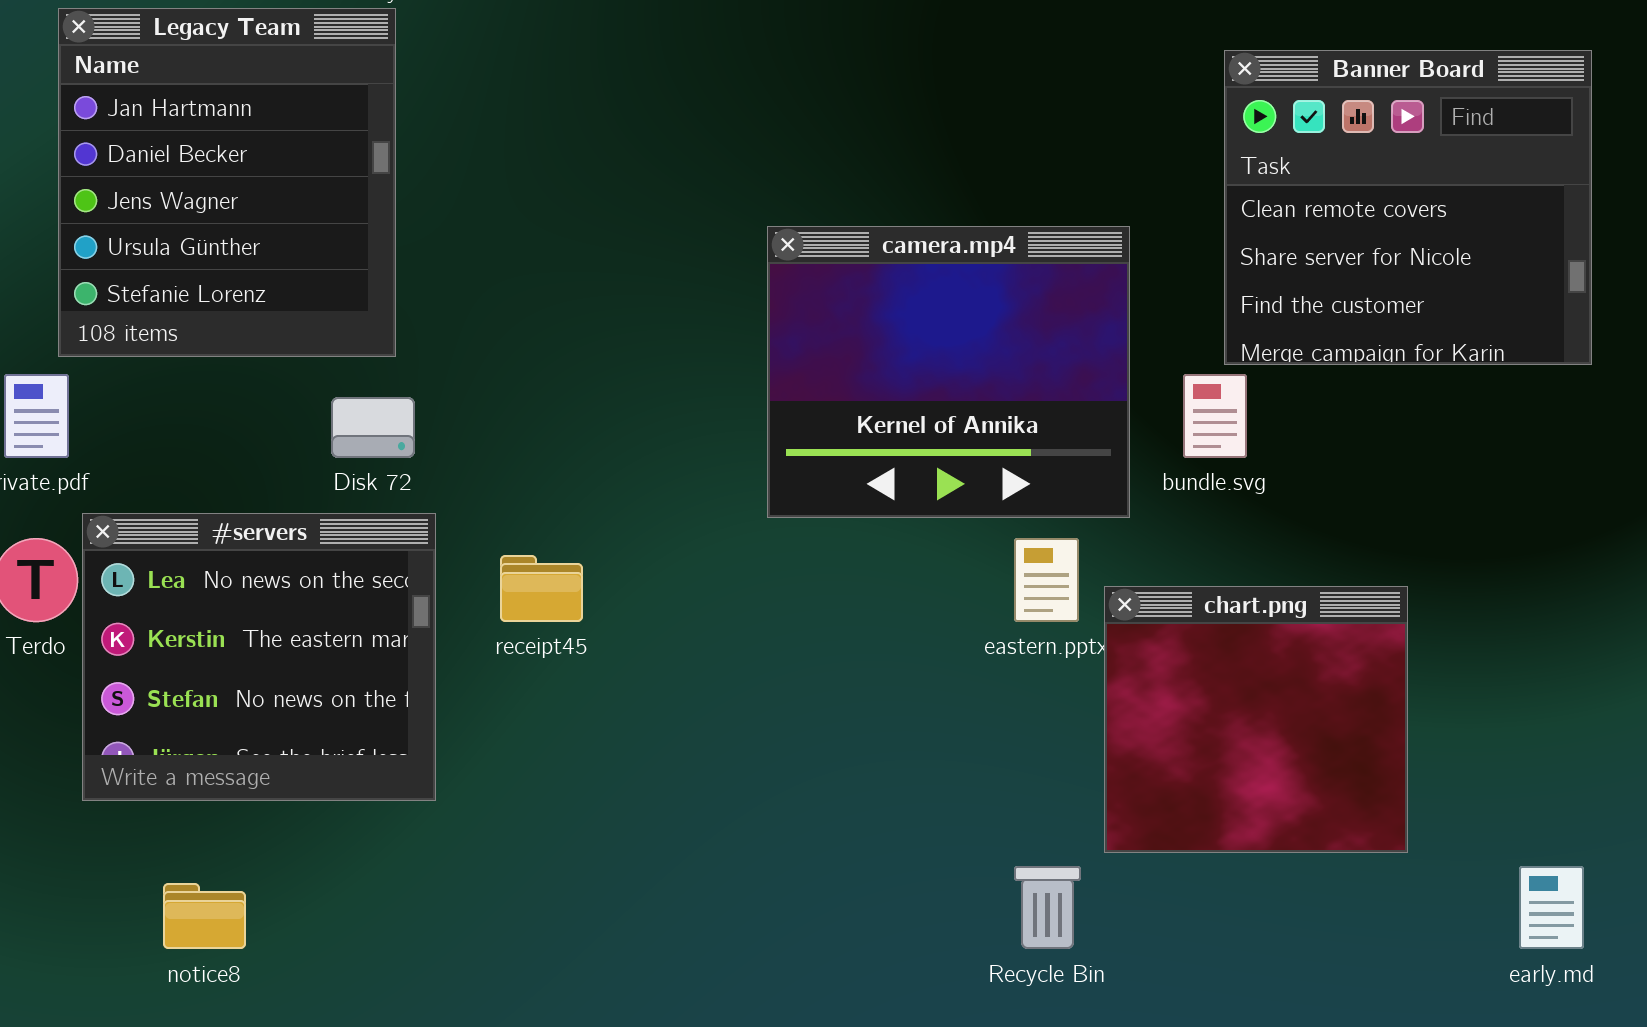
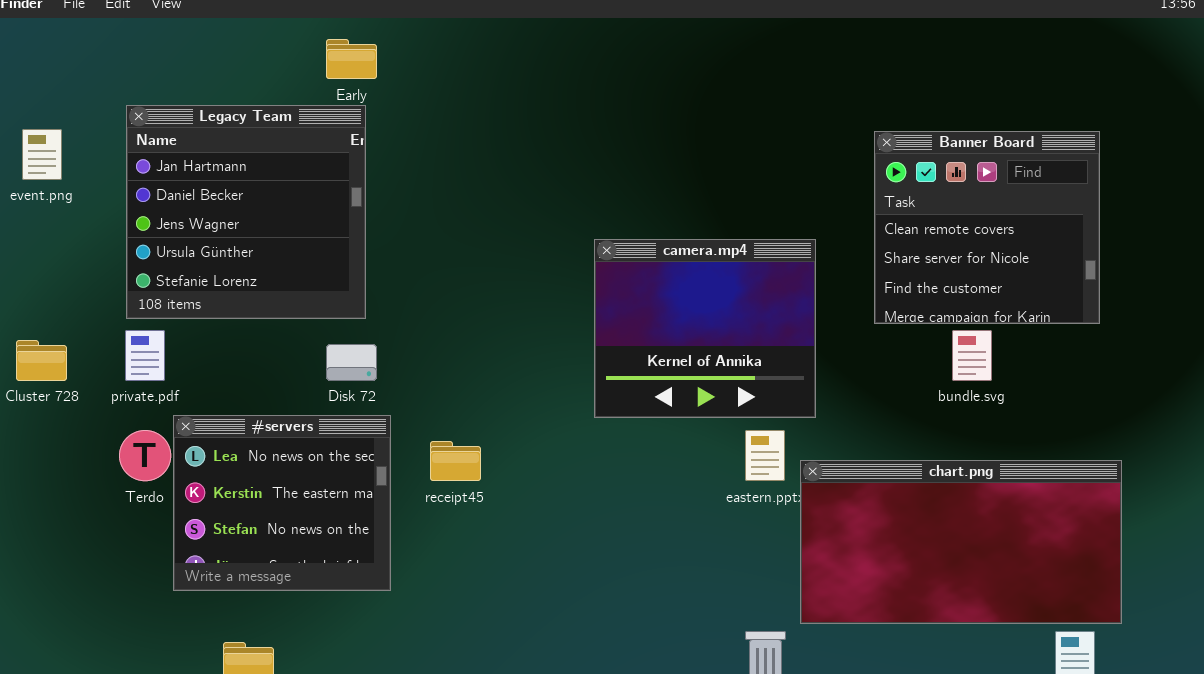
Legacy Team: [58,8,396,357] -> [126,105,366,319], resized
bundle.svg: [1183,374,1247,458] -> [952,330,992,381], moved
chart.png: [1104,586,1408,853] -> [800,460,1122,624], resized

